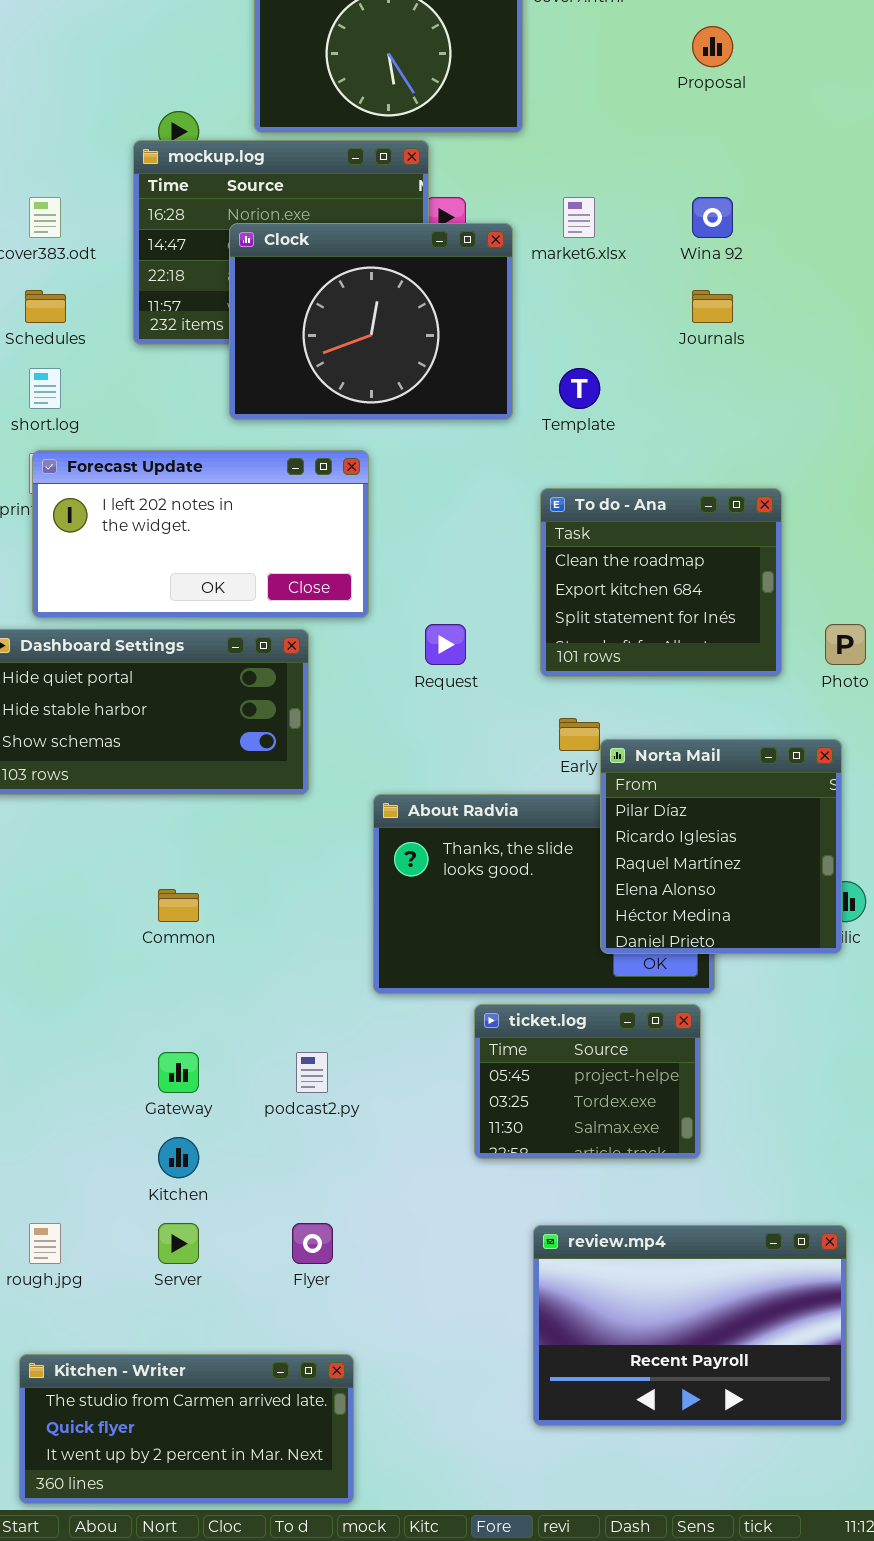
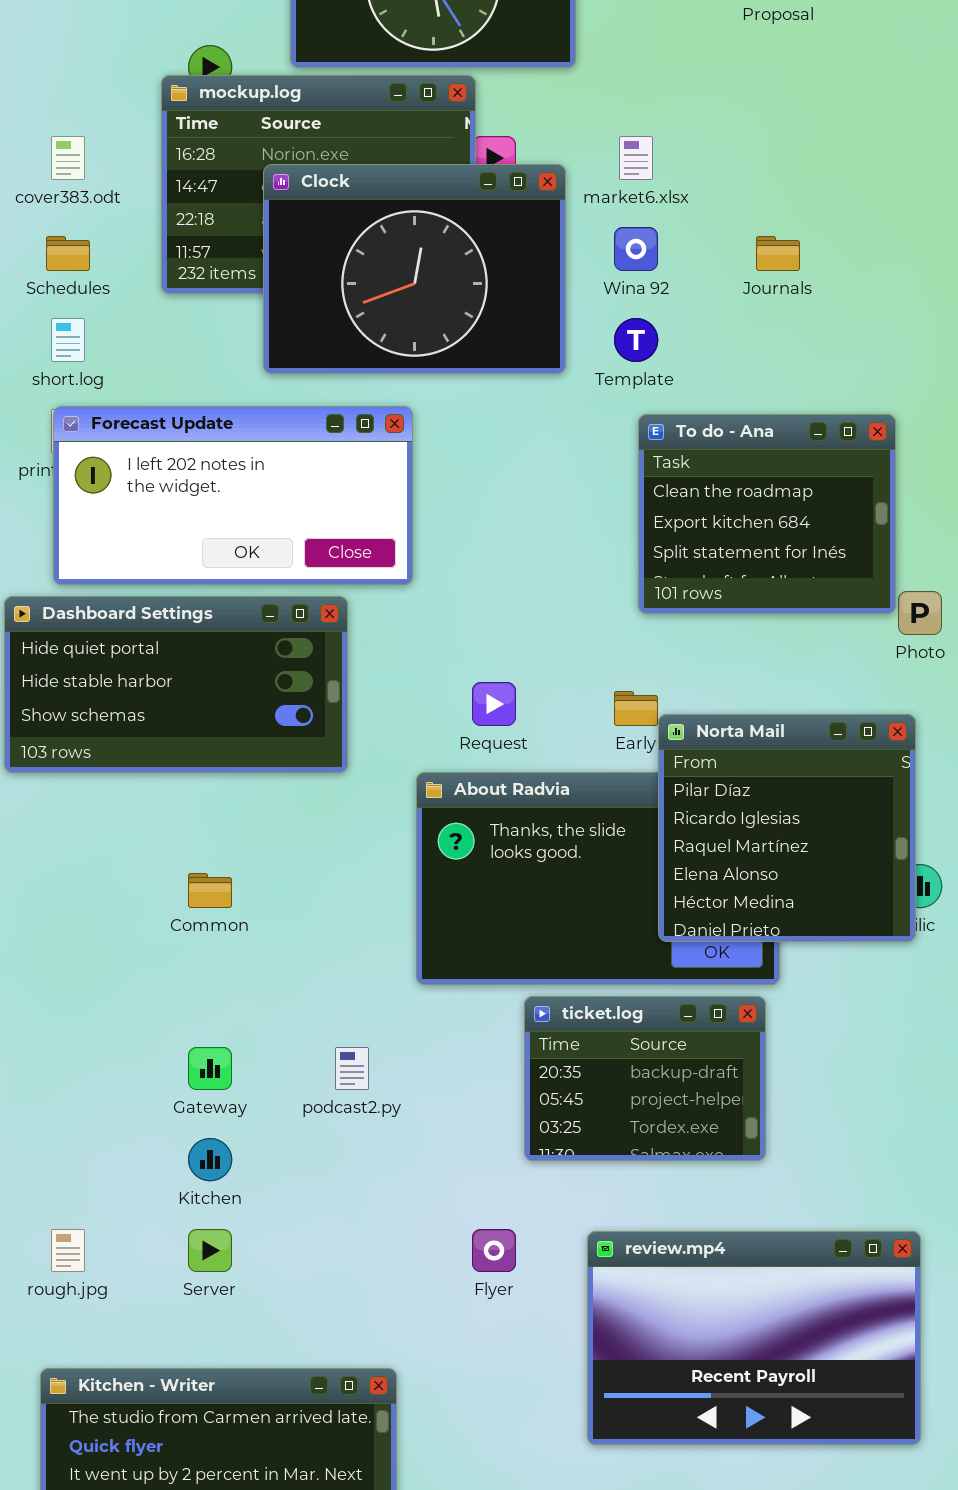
Wina 92: [692,197,733,238] -> [614,227,658,271], moved
To do - Ana: [540,488,782,677] -> [638,414,896,614], moved
Request: [425,624,466,665] -> [472,682,516,726], moved
ticket.log: [474,1004,701,1159] -> [524,996,766,1161], scrolled up 1 row
Flyer: [292,1223,333,1264] -> [472,1229,516,1272], moved

